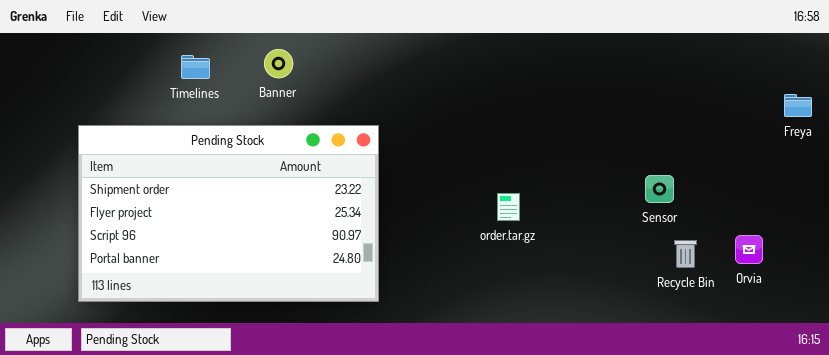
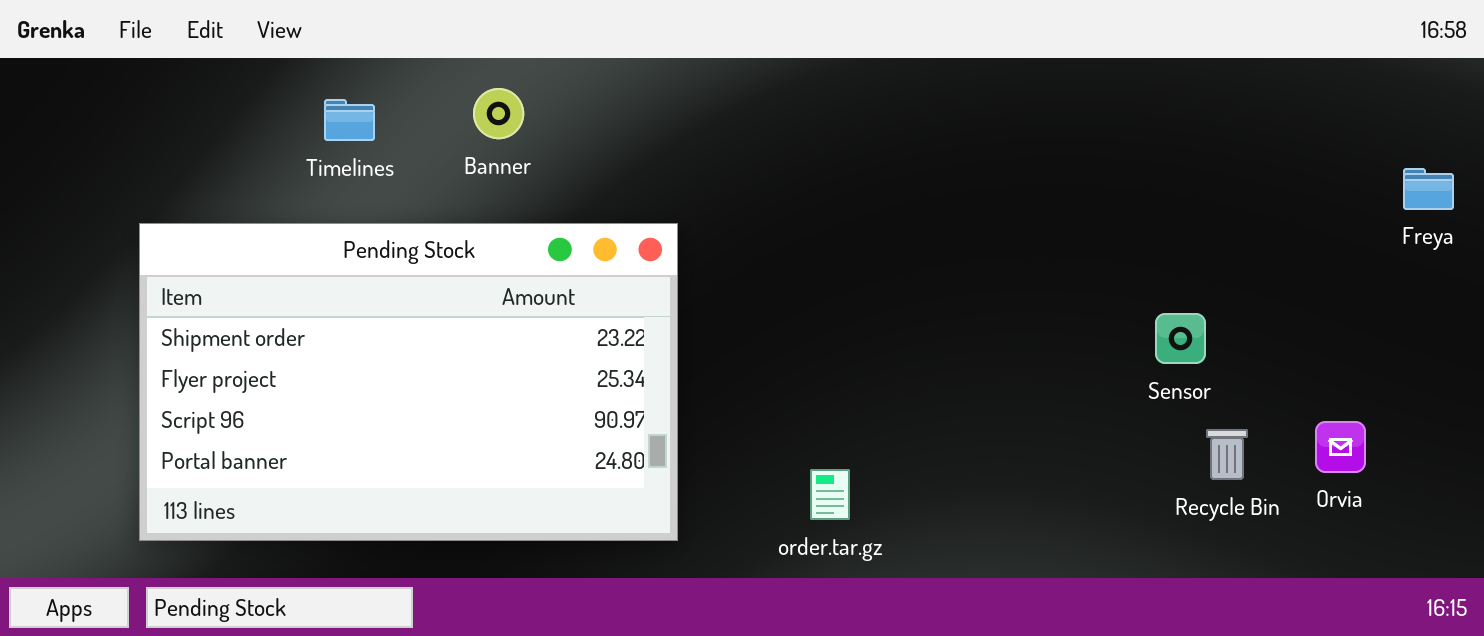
order.tar.gz: [497,193,520,221] -> [810,469,850,520], moved

